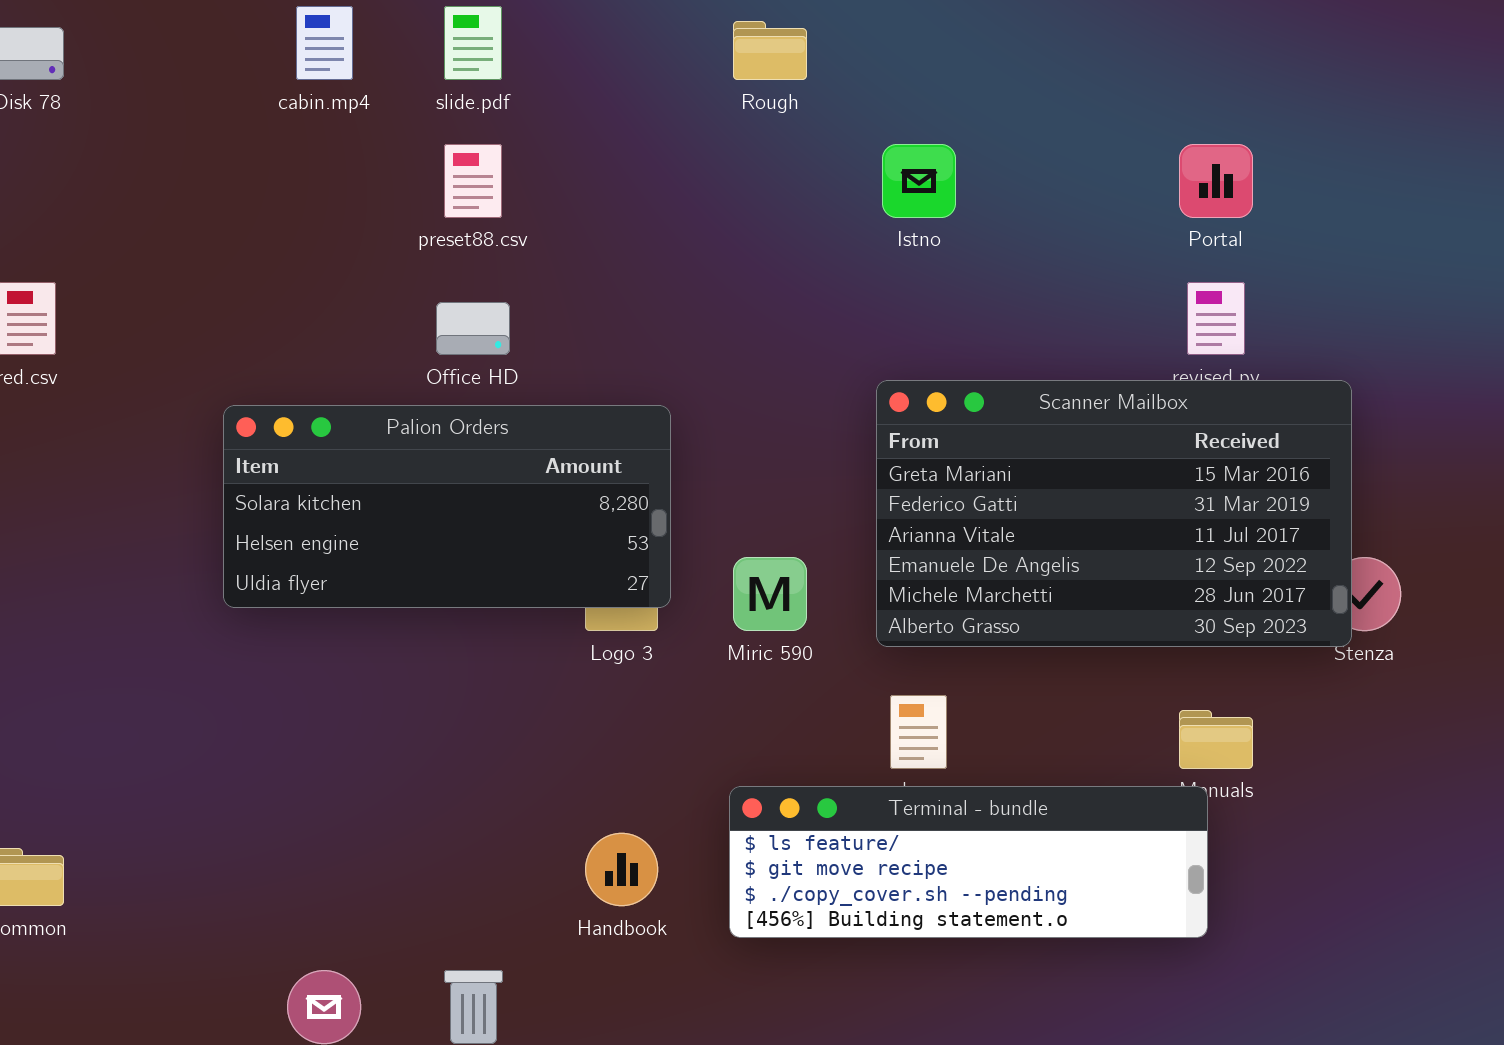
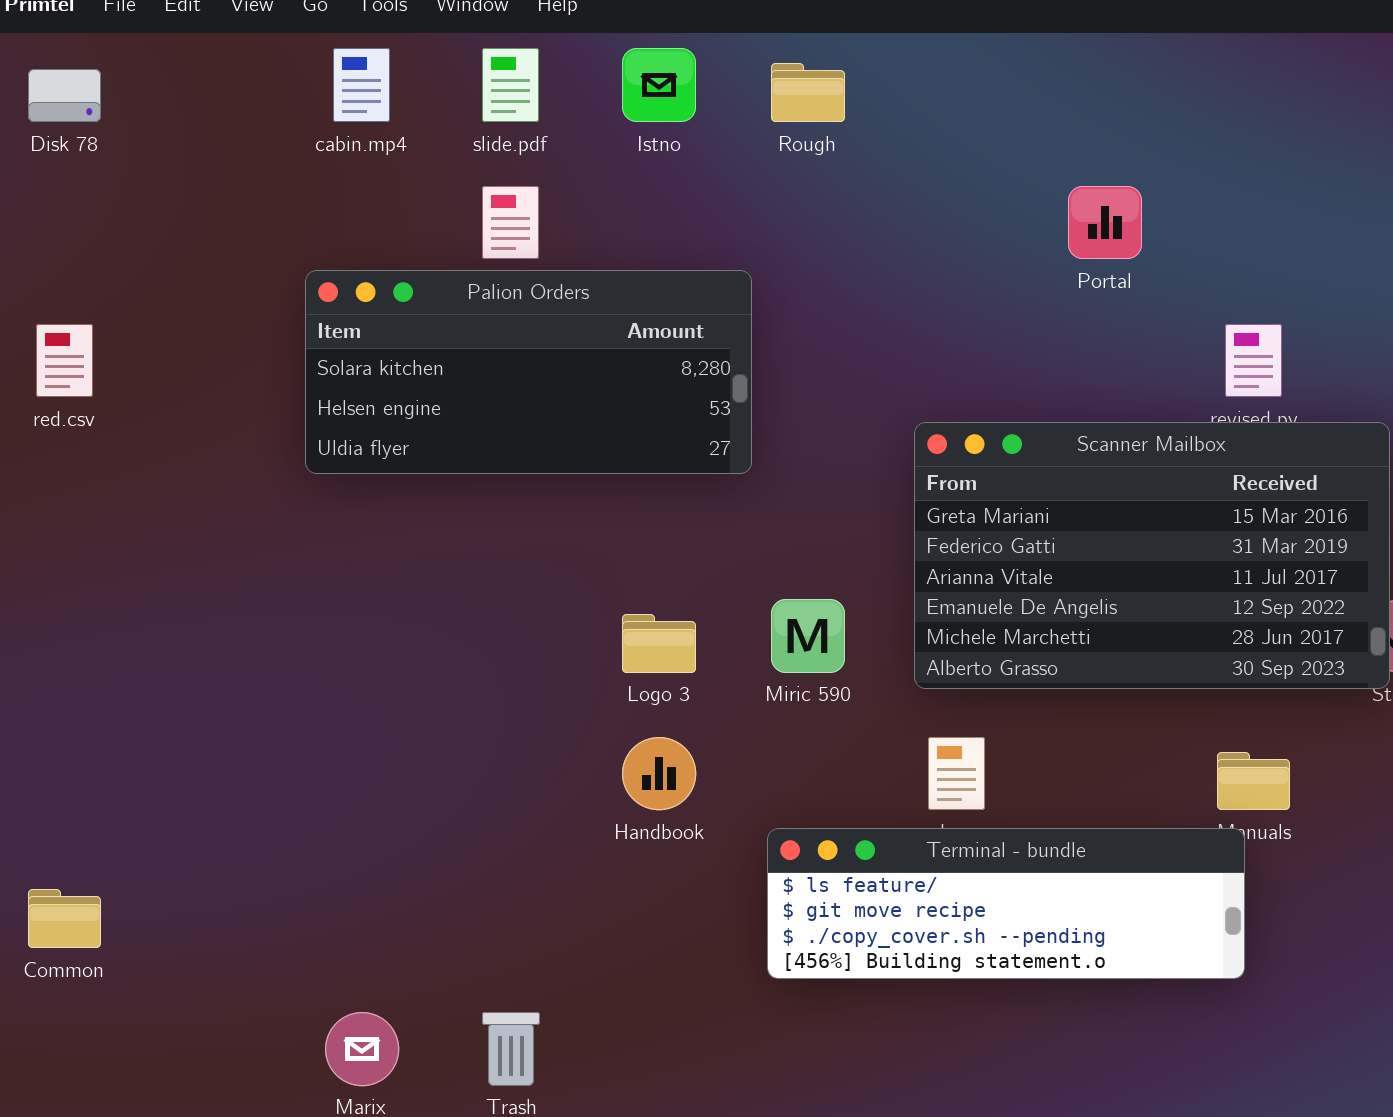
Istno: [882,144,956,218] -> [622,48,696,122], moved
Portal: [1179,144,1253,218] -> [1068,186,1142,259], moved
Palion Orders: [223,405,671,608] -> [305,270,752,474], moved
Handbook: [585,833,658,906] -> [622,737,696,810], moved

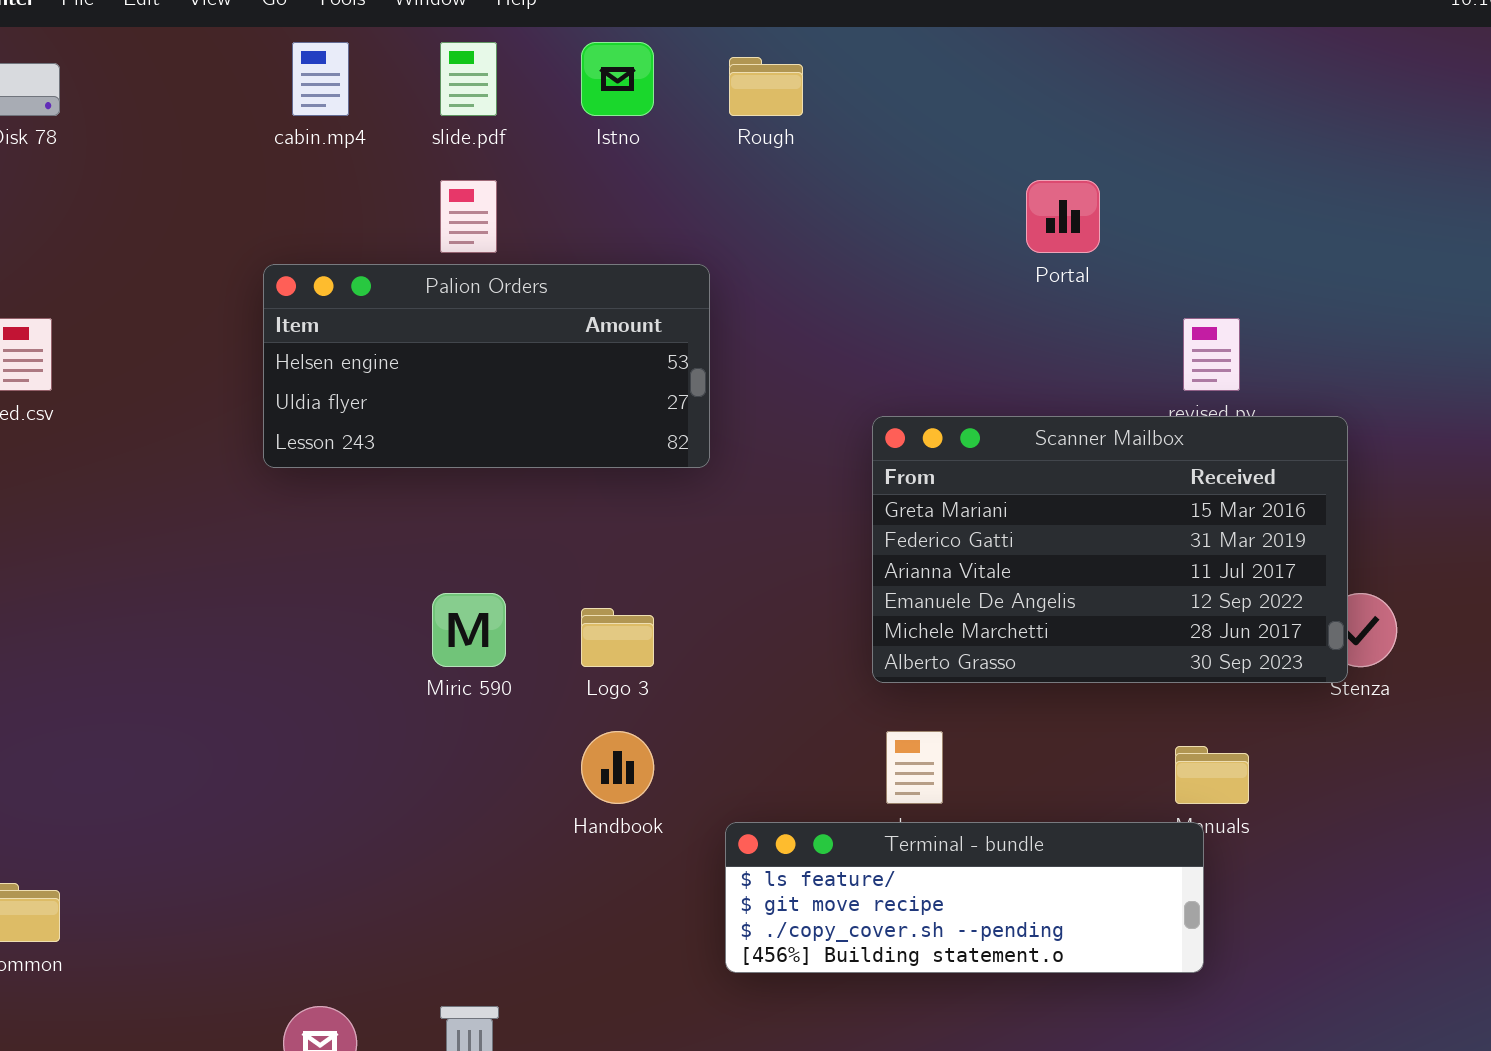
Palion Orders: [305,270,752,474] -> [263,264,710,468], scrolled down 1 row
Miric 590: [771,599,845,673] -> [432,593,506,667], moved

